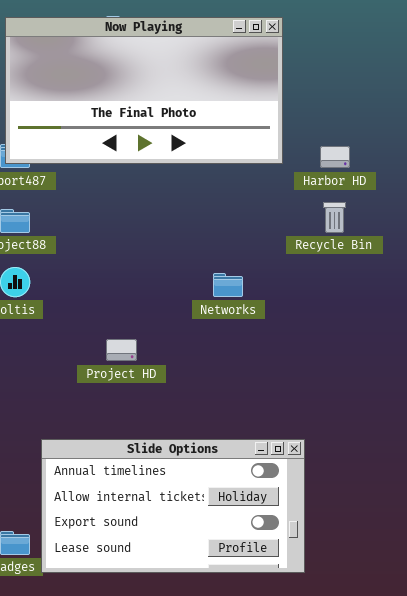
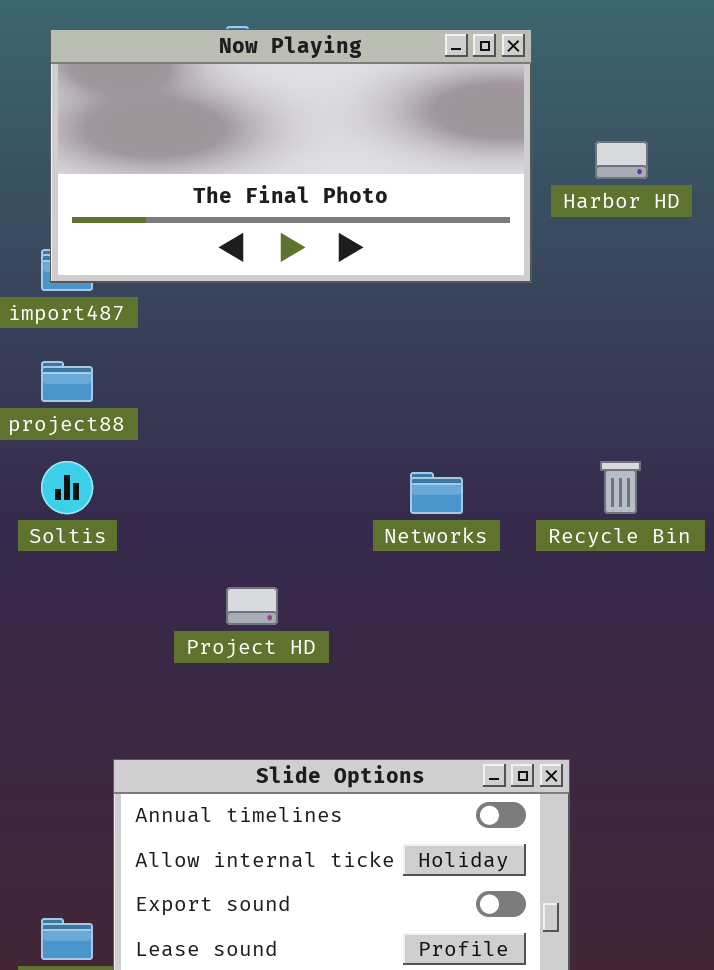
Harbor HD: [320,146,350,168] -> [595,141,648,179], moved
Recycle Bin: [323,202,346,233] -> [600,461,641,514], moved

